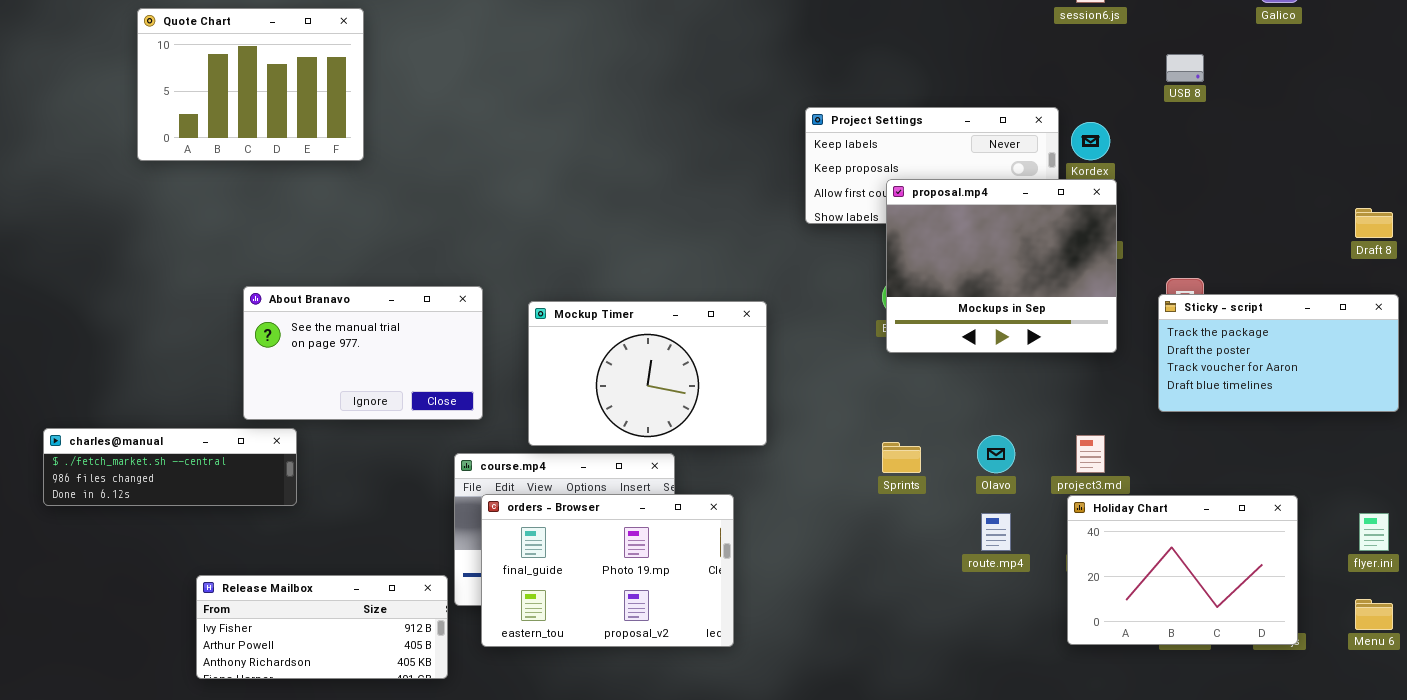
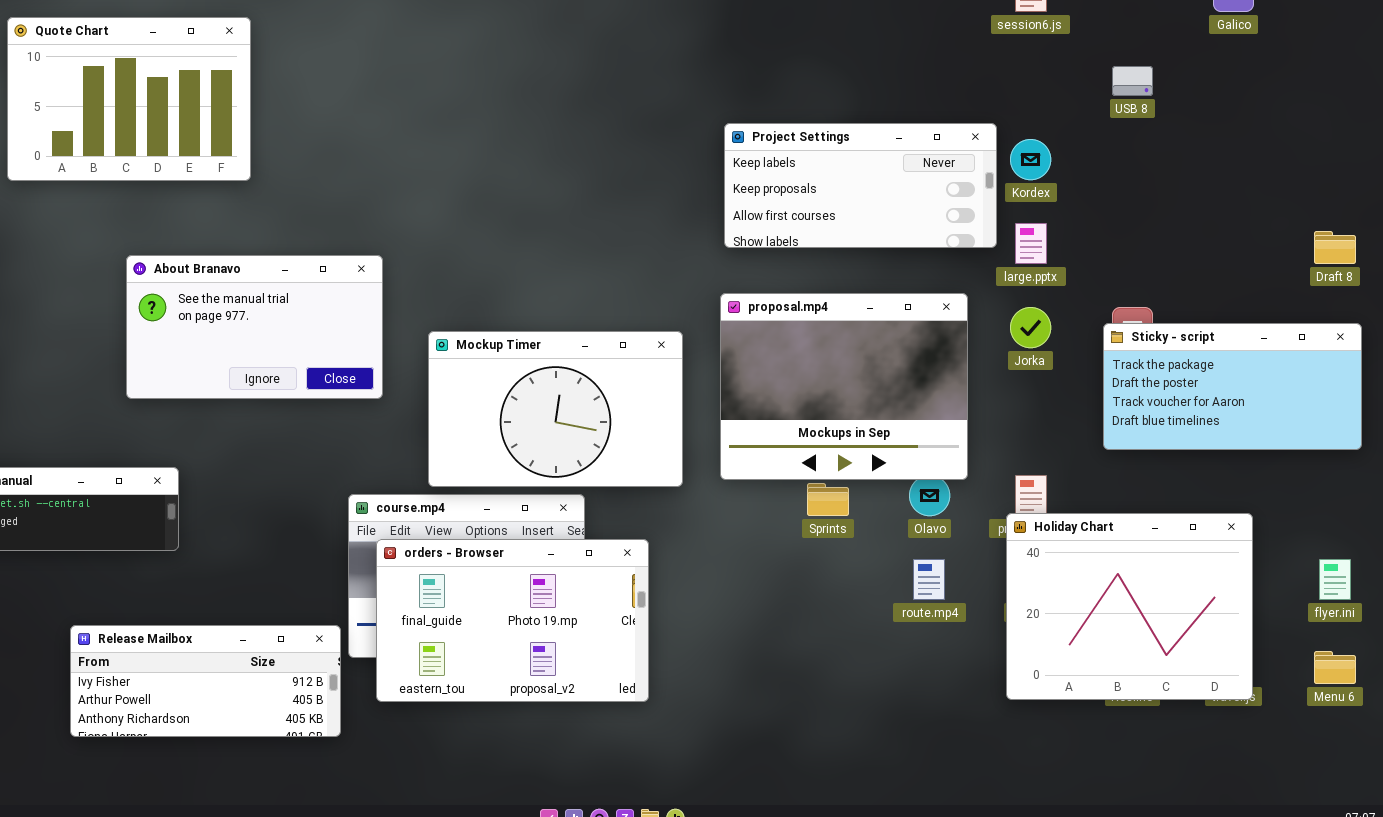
proposal.mp4: [886,179,1117,353] -> [720,293,968,480], moved
About Branavo: [243,286,483,420] -> [126,255,383,399], moved
Holiday Chart: [1067,495,1298,645] -> [1006,513,1253,700], resized

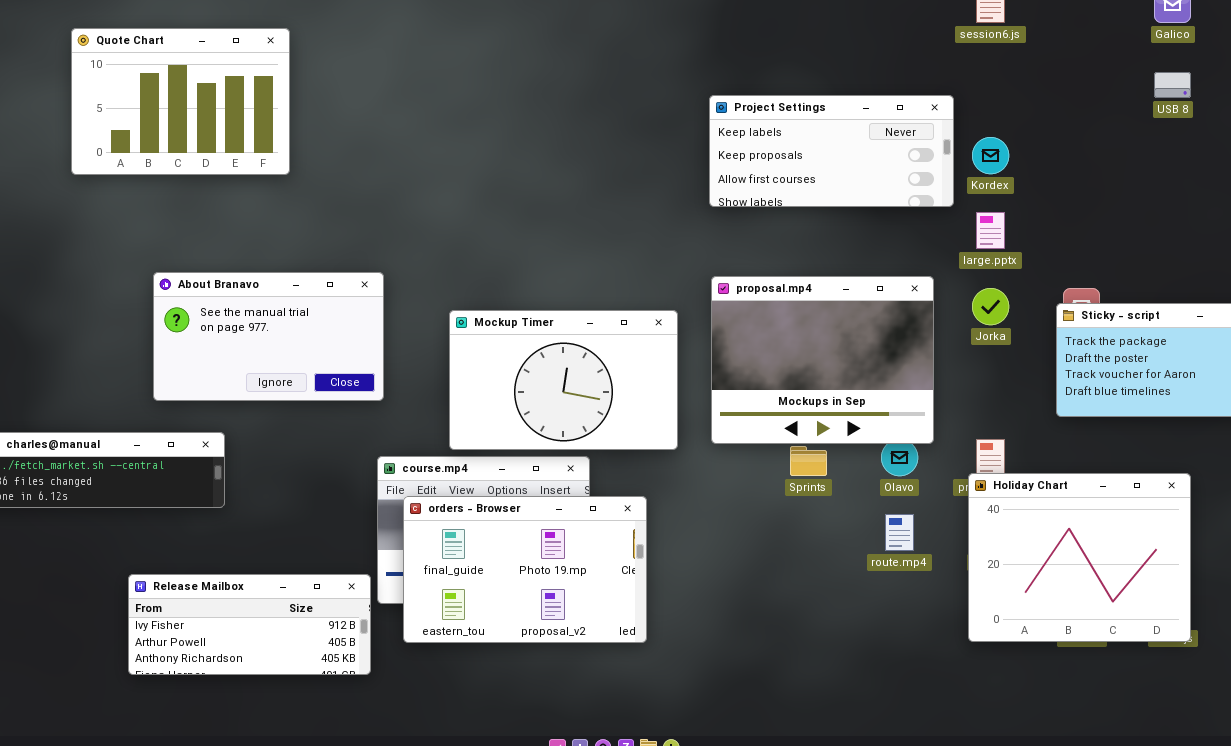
USB 8: [1112,66,1153,96] -> [1154,72,1191,98], moved
Project Settings: [724,123,997,248] -> [709,95,954,207], moved
About Branavo: [126,255,383,399] -> [153,272,384,401], moved

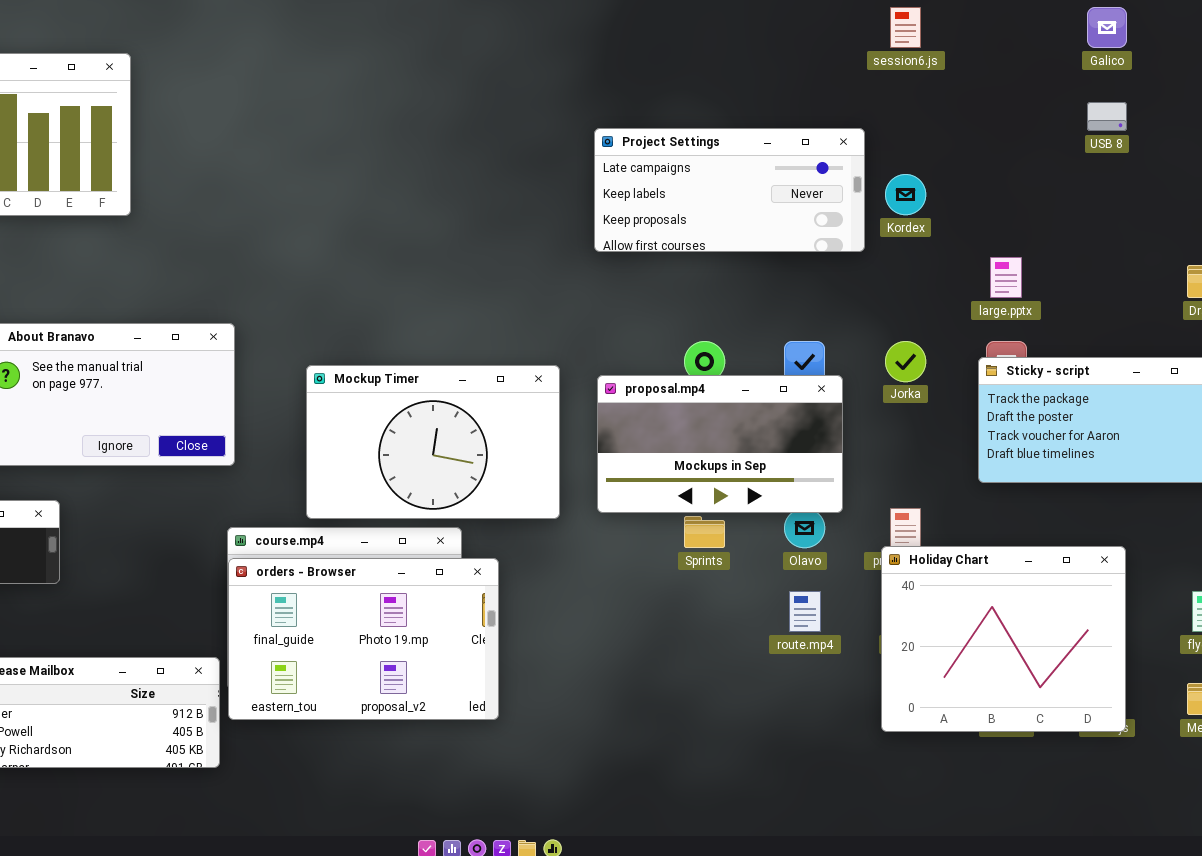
Project Settings: [709,95,954,207] -> [594,128,865,252], scrolled up 1 row
large.pptx: [976,212,1005,249] -> [990,257,1022,298], moved
proposal.mp4: [711,276,934,444] -> [597,375,843,513], resized
orders - Browser: [403,496,647,643] -> [228,558,499,720], moved

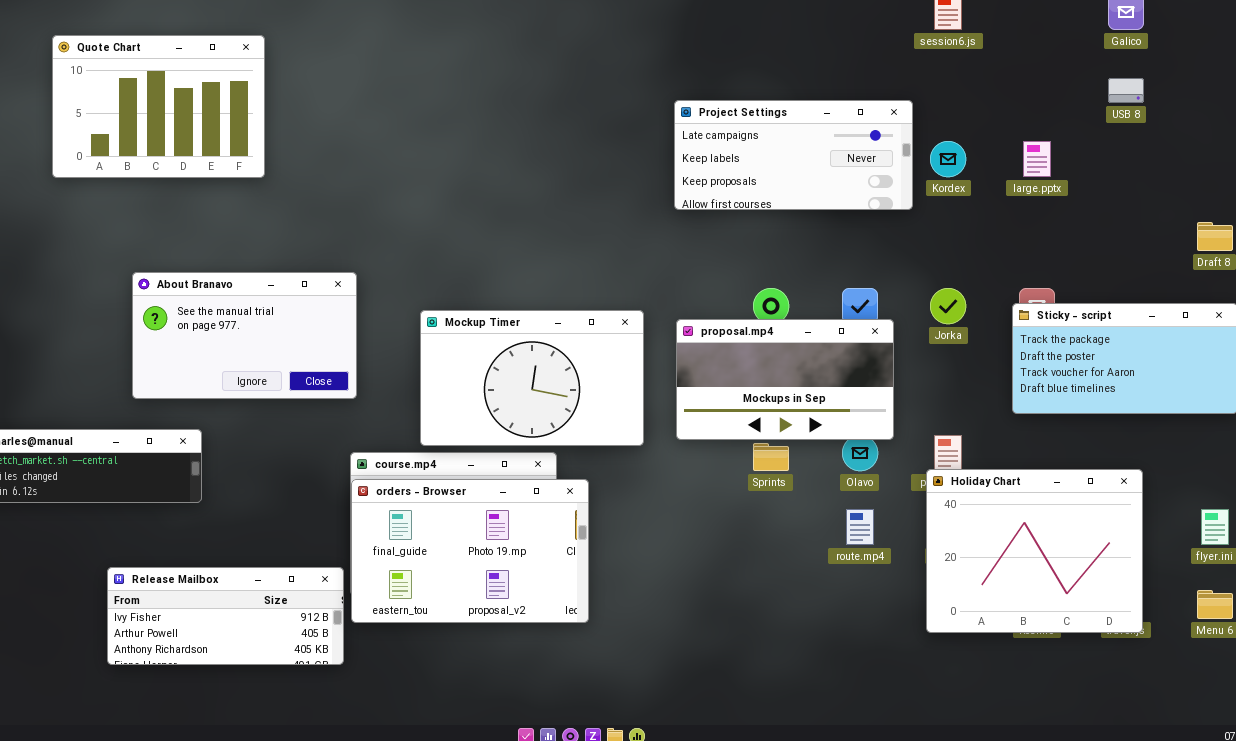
large.pptx: [990,257,1022,298] -> [1023,141,1051,177], moved

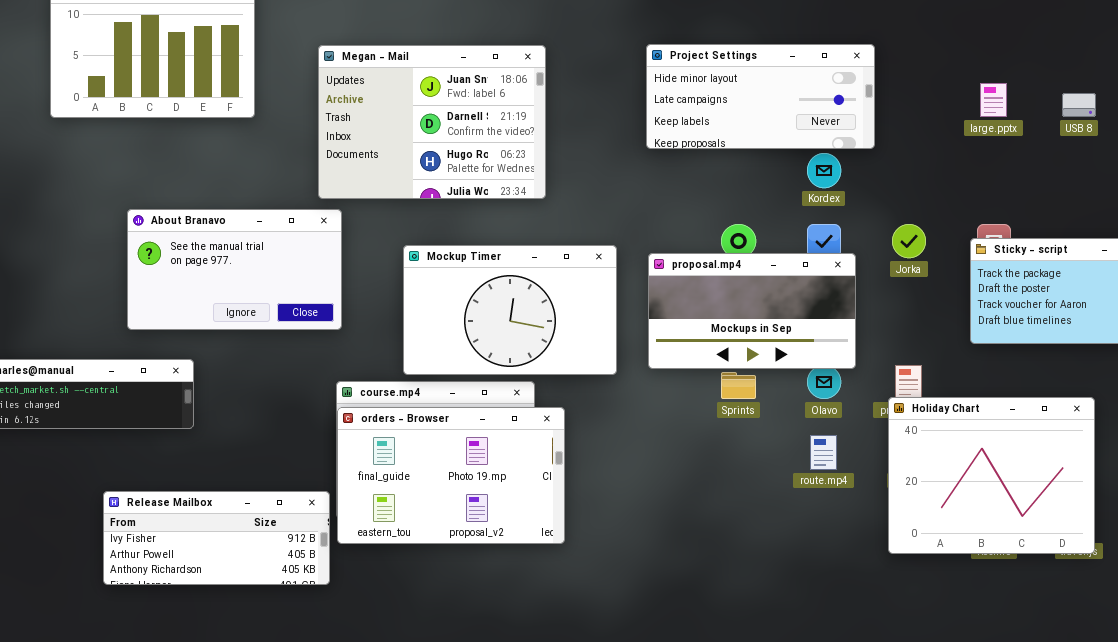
USB 8: [1108,78,1144,103] -> [1062,93,1096,117], moved
Project Settings: [674,100,913,210] -> [646,44,875,149], scrolled up 1 row
Megan - Mail: none -> [318,45,546,199], opened
Kordex: [930,141,966,177] -> [807,153,841,188], moved

